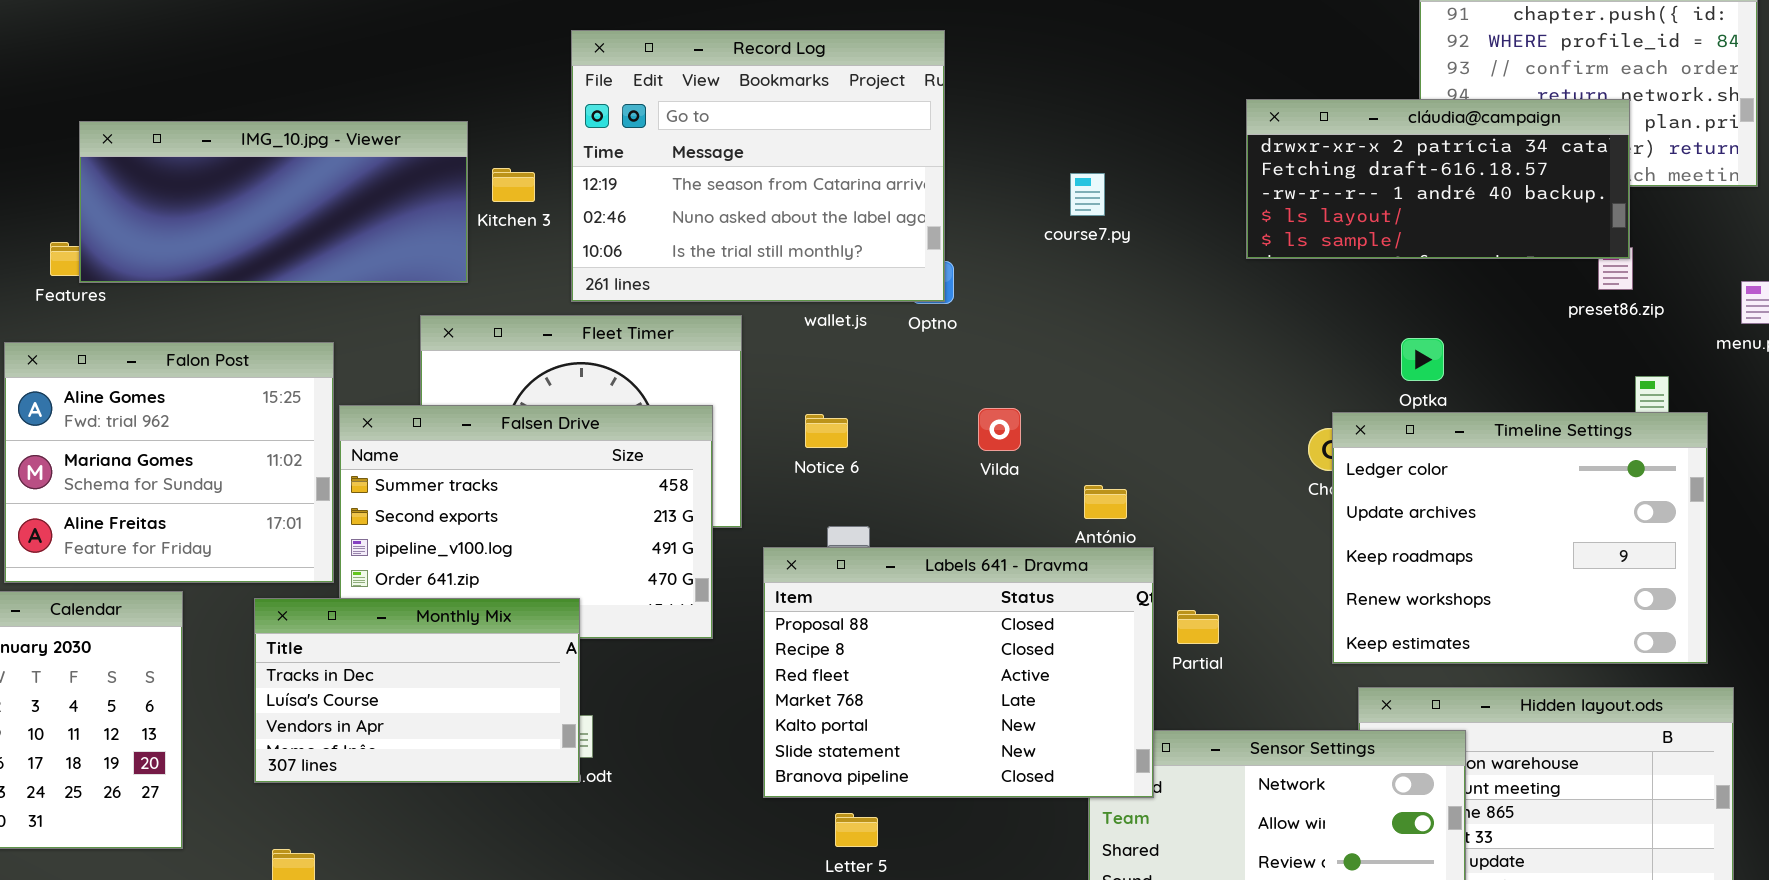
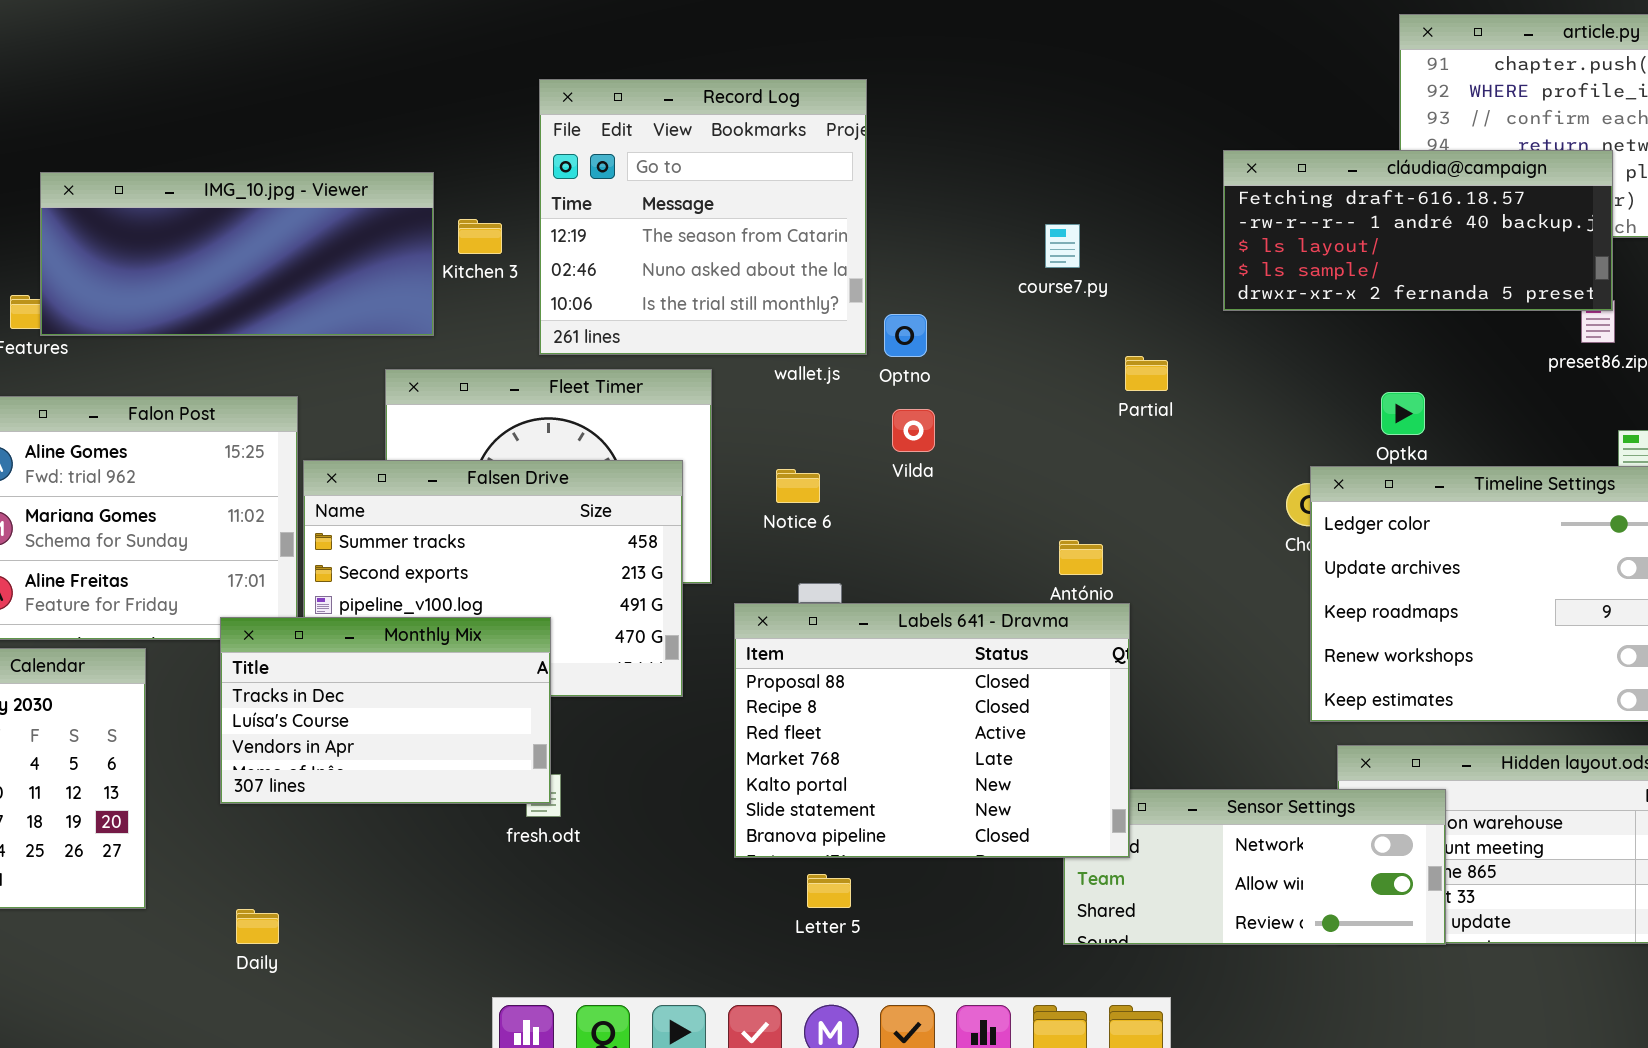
Record Log: [571,30,945,302] -> [539,79,867,355], resized
cláudia@campaign: [1246,99,1630,259] -> [1223,150,1613,311], scrolled down 1 row
Vilda: [978,408,1021,451] -> [892,409,935,452], moved
Monthly Mix: [254,598,580,783] -> [220,617,551,804], moved
Partial: [1177,610,1219,644] -> [1125,356,1168,391], moved

